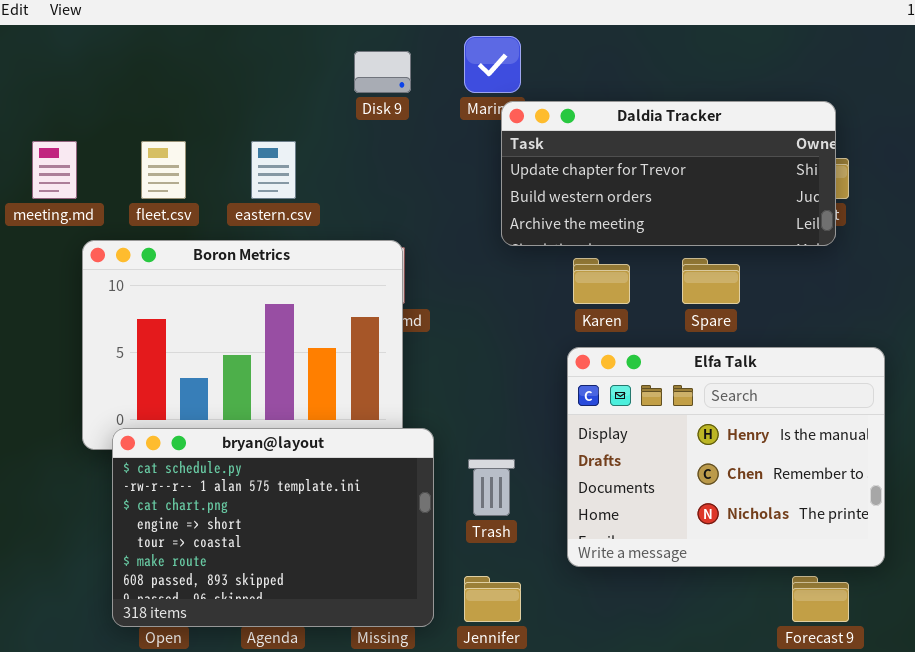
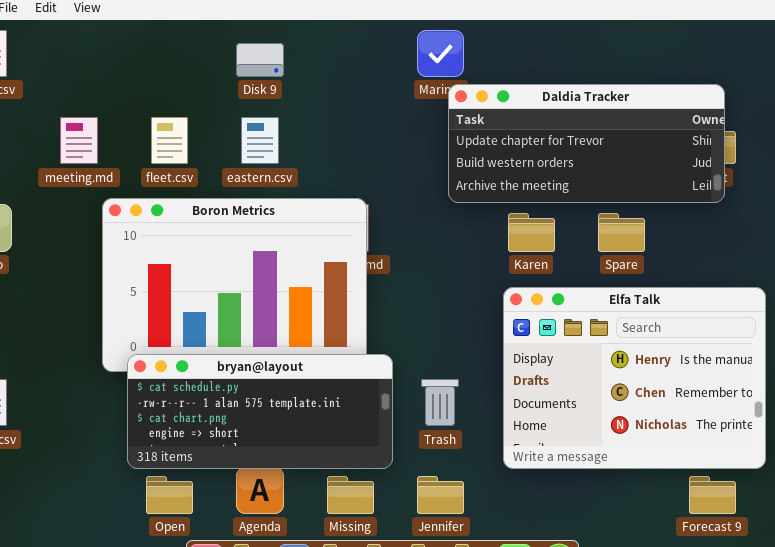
Disk 9: [354,51,411,93] -> [236,43,284,77], moved
bryan@layout: [112,428,434,627] -> [127,354,393,469], resized

